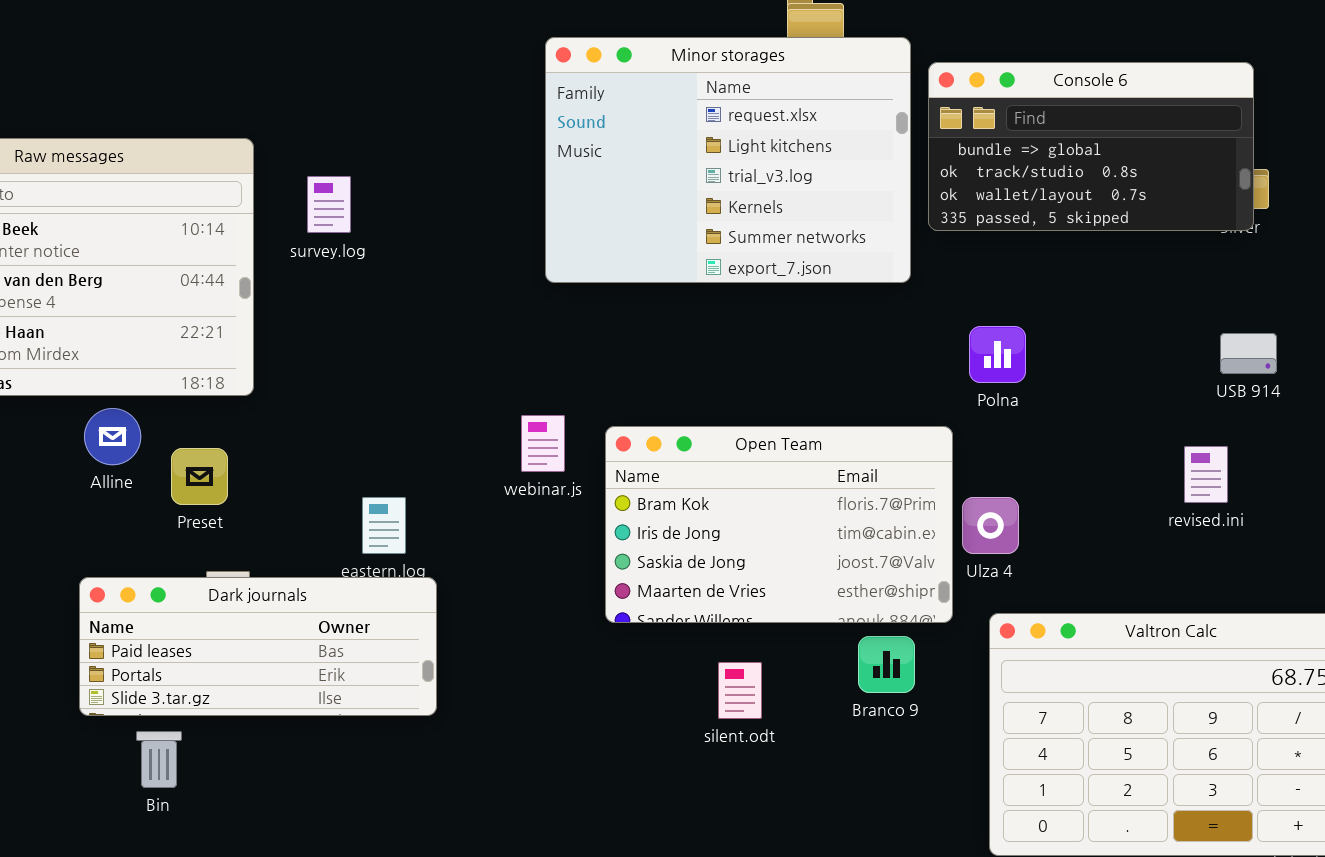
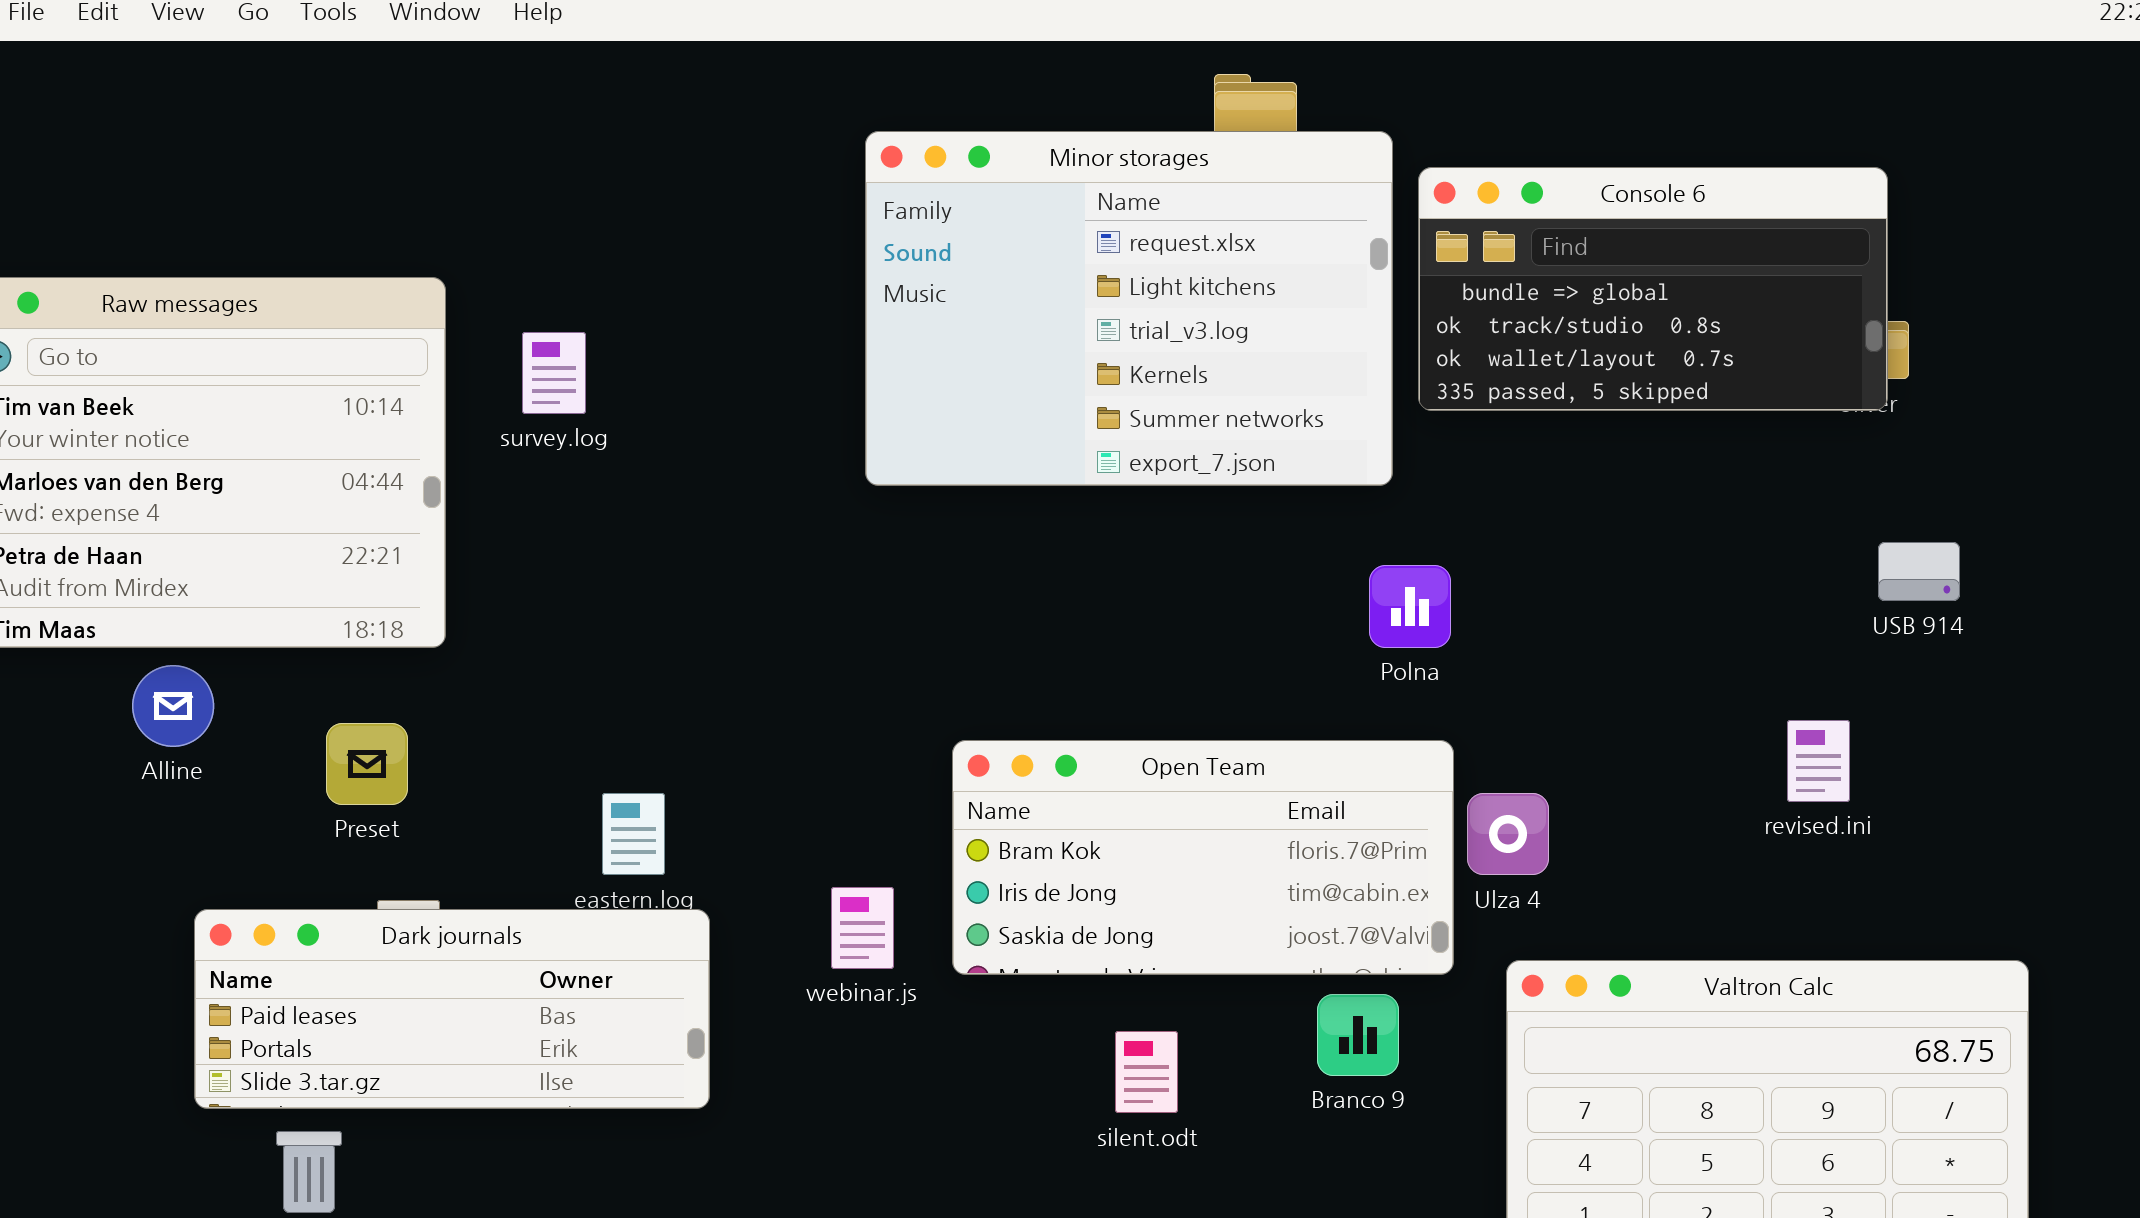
Polna: [969,326,1026,383] -> [1369,565,1451,648], moved
USB 914: [1220,333,1277,374] -> [1878,542,1960,601], moved
Alline: [84,408,141,465] -> [132,665,214,747], moved
webinar.js: [521,415,565,472] -> [831,887,894,969], moved
Open Team: [605,426,953,623] -> [952,740,1454,975], resized

